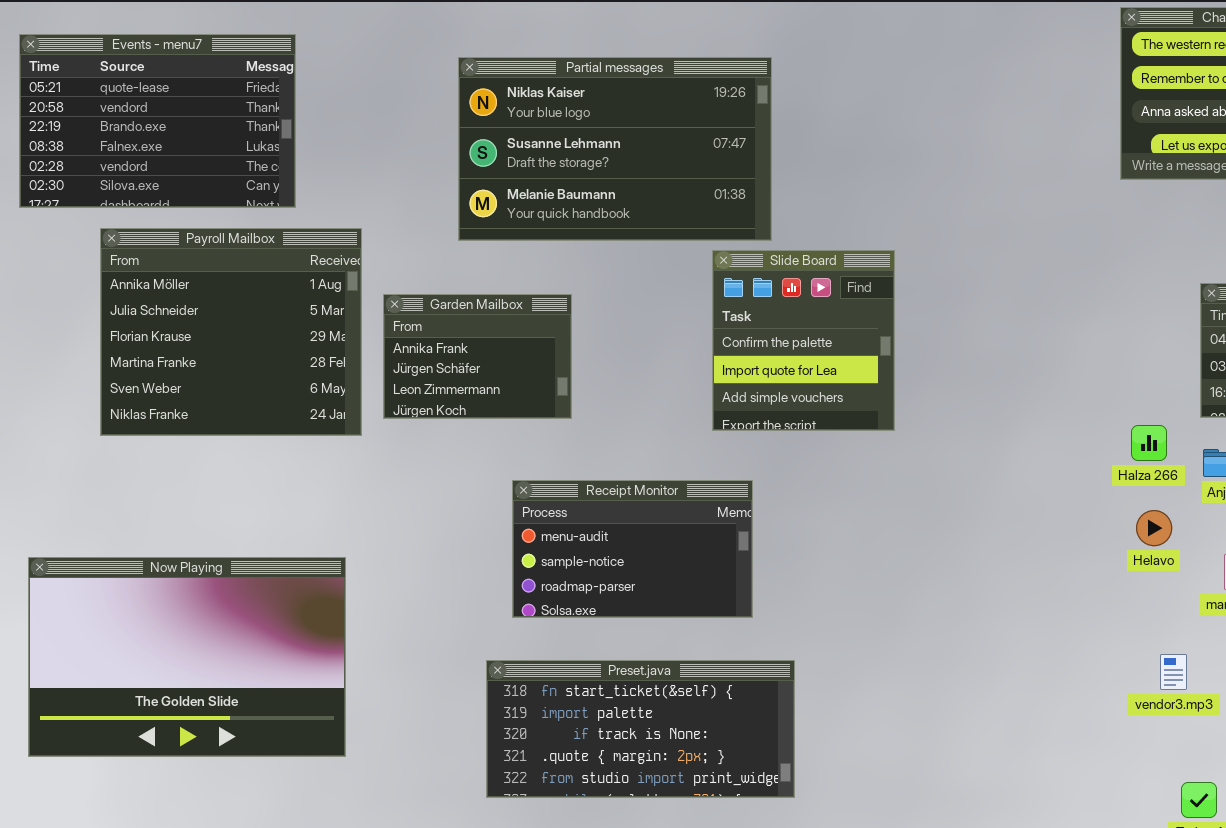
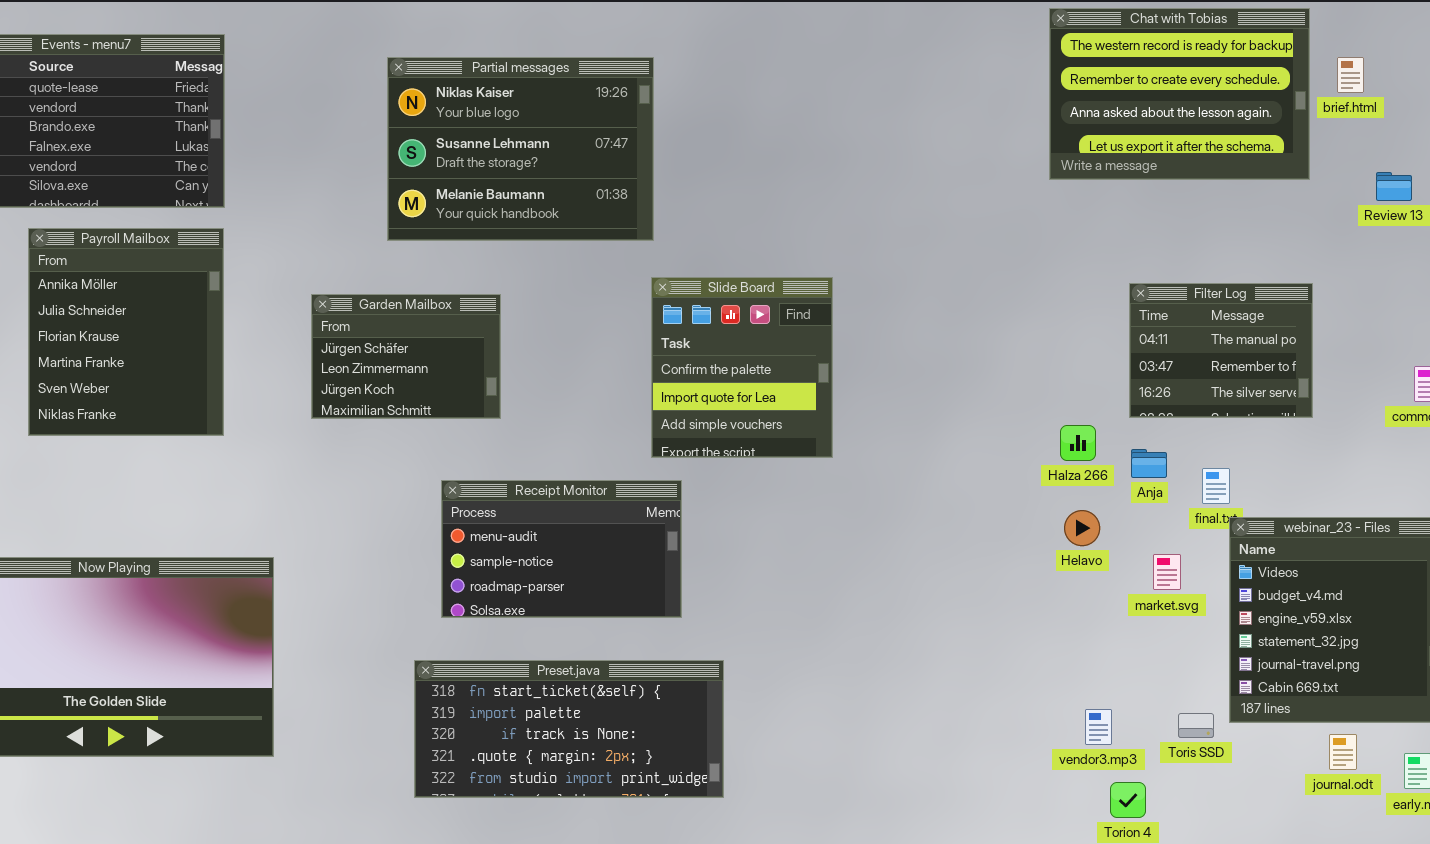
Partial messages: [458,57,772,241] -> [387,57,654,241], resized
Payroll Mailbox: [100,228,362,436] -> [28,228,224,436], resized
Slide Board: [712,250,895,431] -> [651,277,833,458], moved
Garden Mailbox: [383,294,572,419] -> [311,294,501,419], scrolled down 1 row
vendor3.mp3: [1160,654,1187,690] -> [1085,709,1112,745], moved

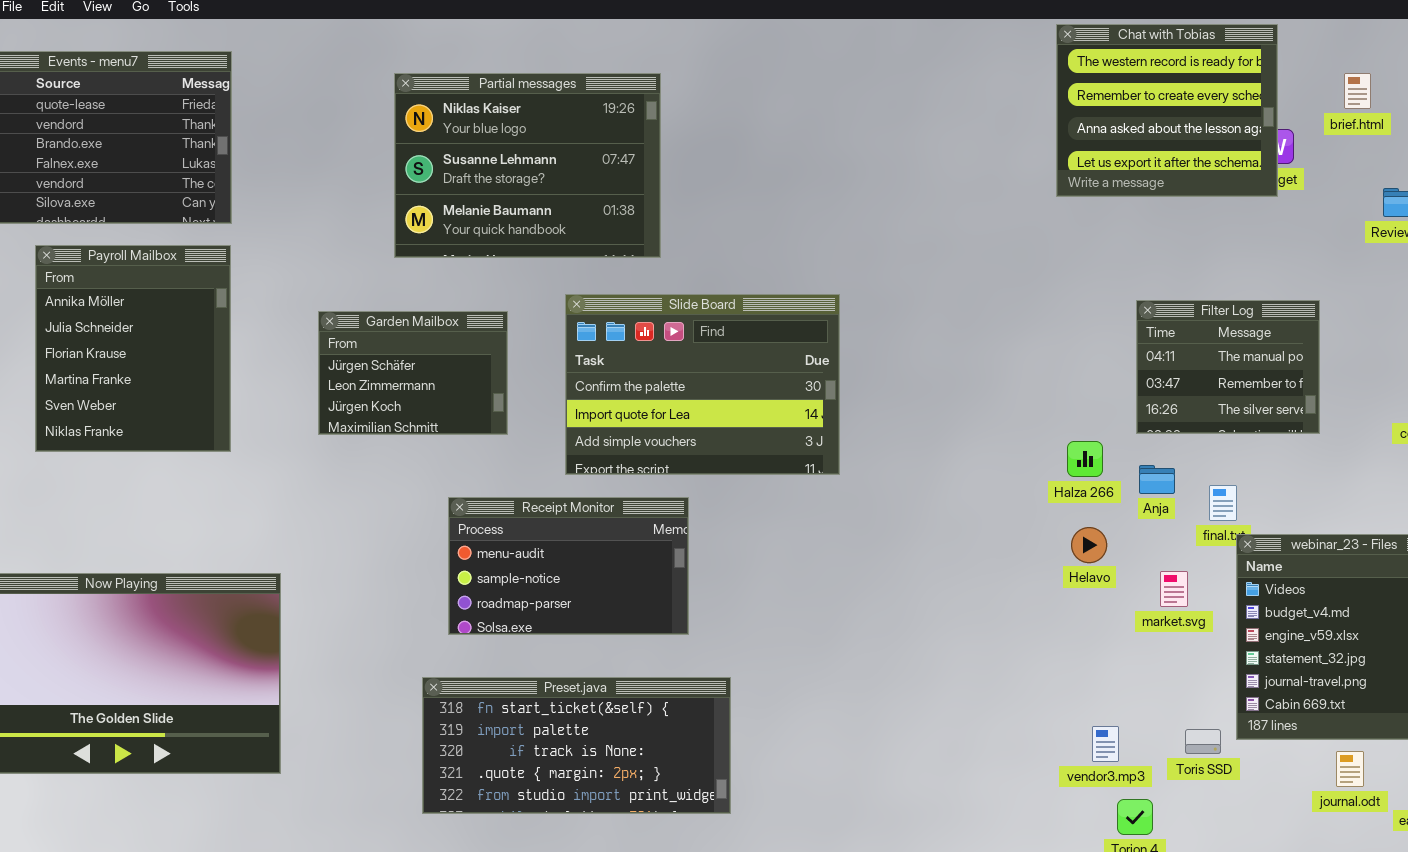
Chat with Tobias: [1049,8,1310,180] -> [1056,24,1278,197], resized
Slide Board: [651,277,833,458] -> [565,294,840,475], resized

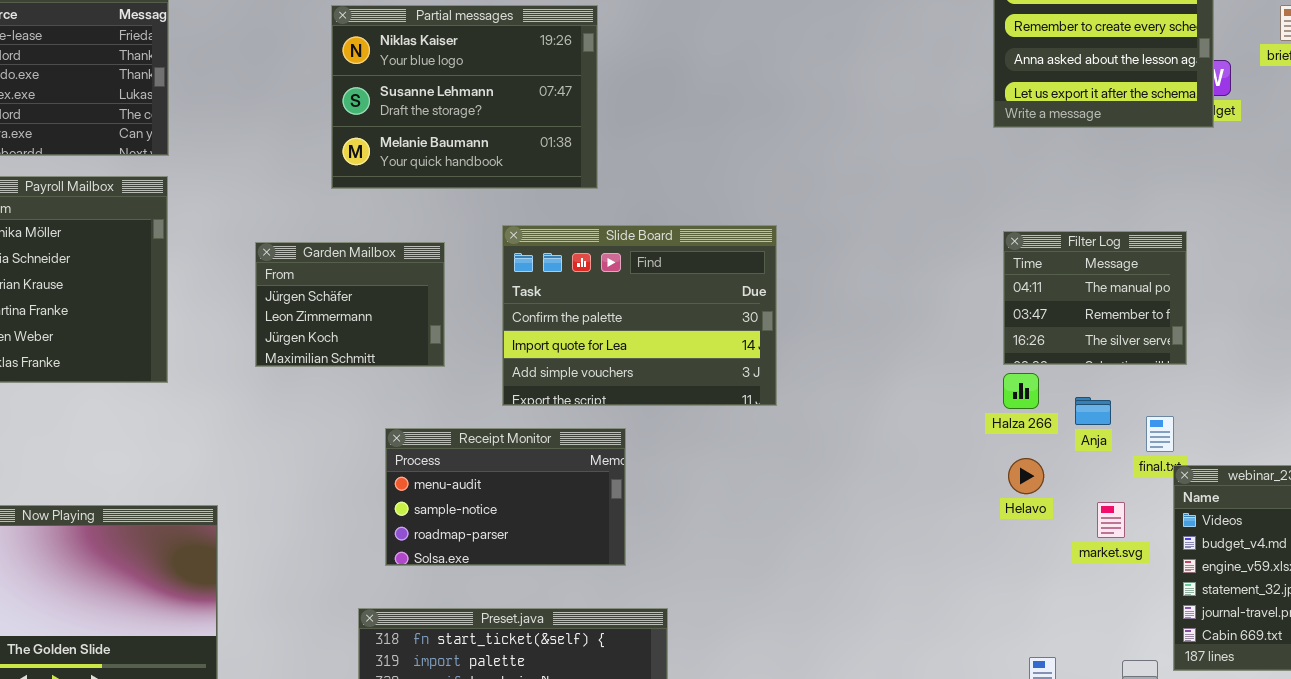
Filter Log: [1136,300,1320,434] -> [1003,231,1187,365], moved

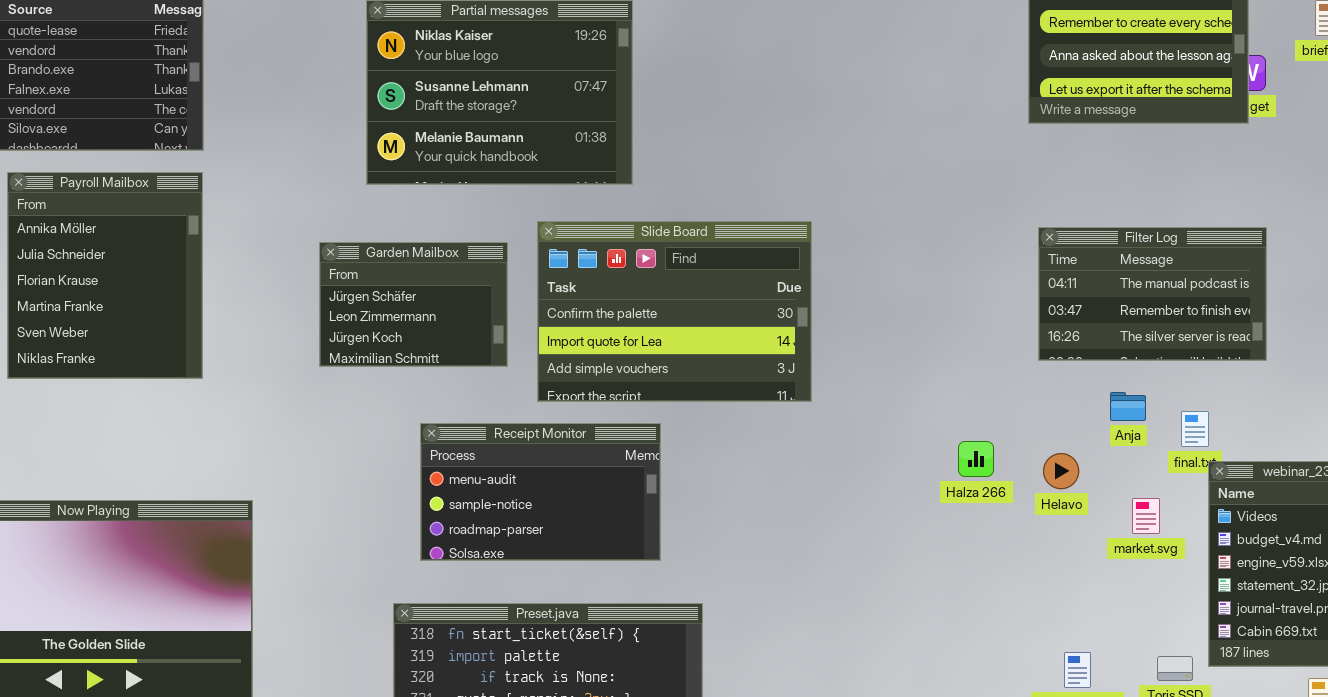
Filter Log: [1003,231,1187,365] -> [1038,227,1267,361], resized
Garden Mailbox: [255,242,445,367] -> [319,242,508,367], moved
Halza 266: [1003,373,1039,409] -> [958,441,994,477], moved

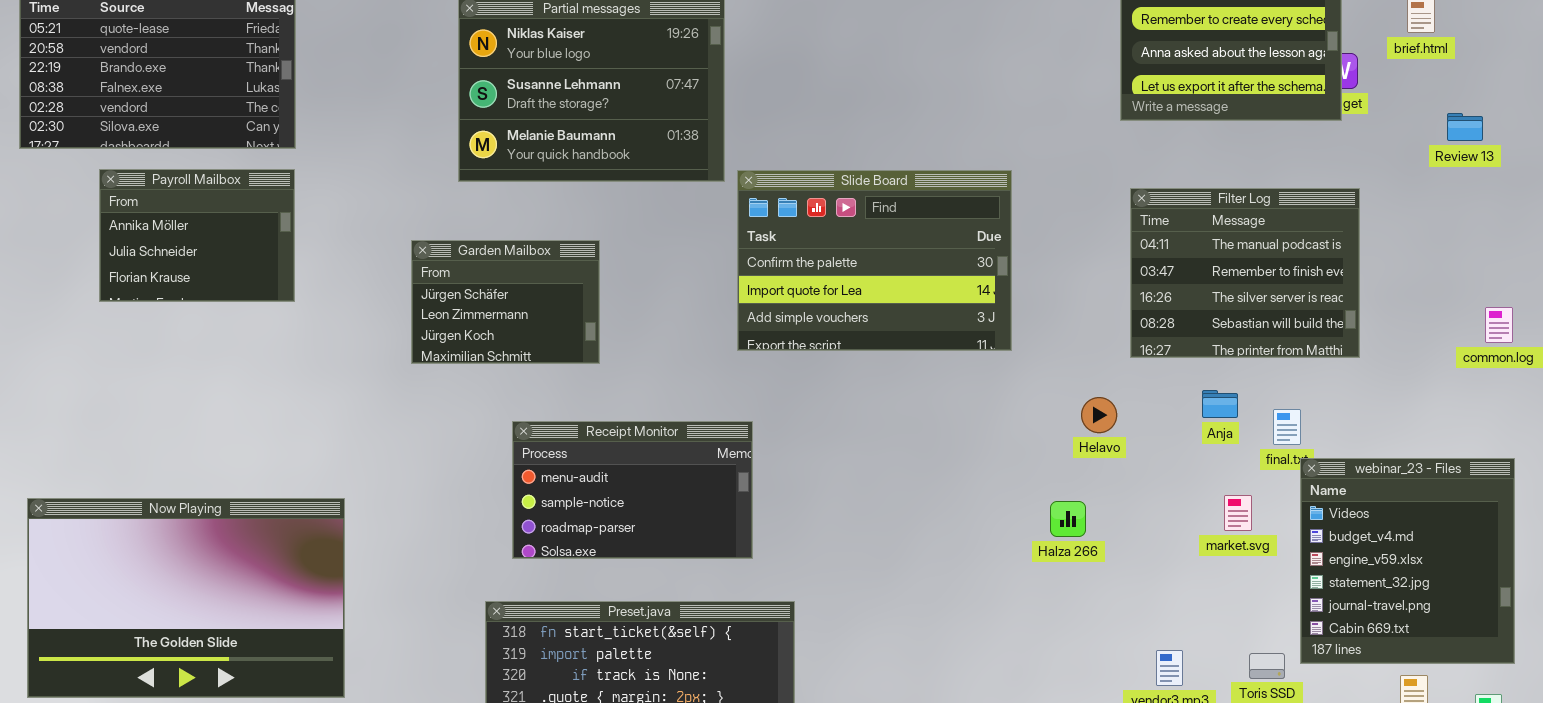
Payroll Mailbox: [7,172,203,379] -> [99,169,295,302], resized
Slide Board: [537,221,812,402] -> [737,170,1012,351], moved
Filter Log: [1038,227,1267,361] -> [1130,188,1360,358], resized
Halza 266: [958,441,994,477] -> [1050,501,1086,537], moved
Helavo: [1043,453,1079,489] -> [1081,397,1117,433], moved

